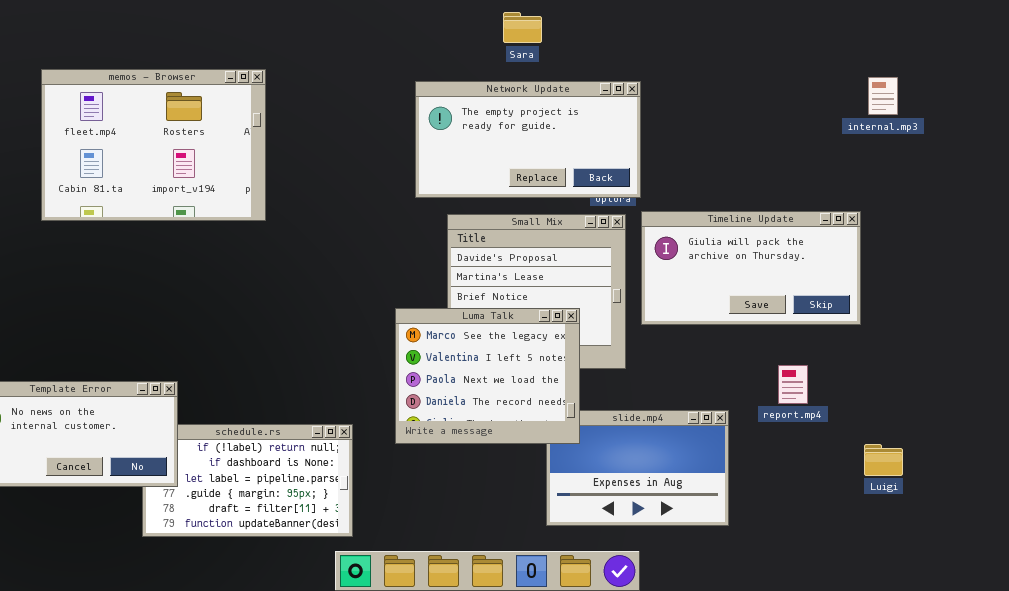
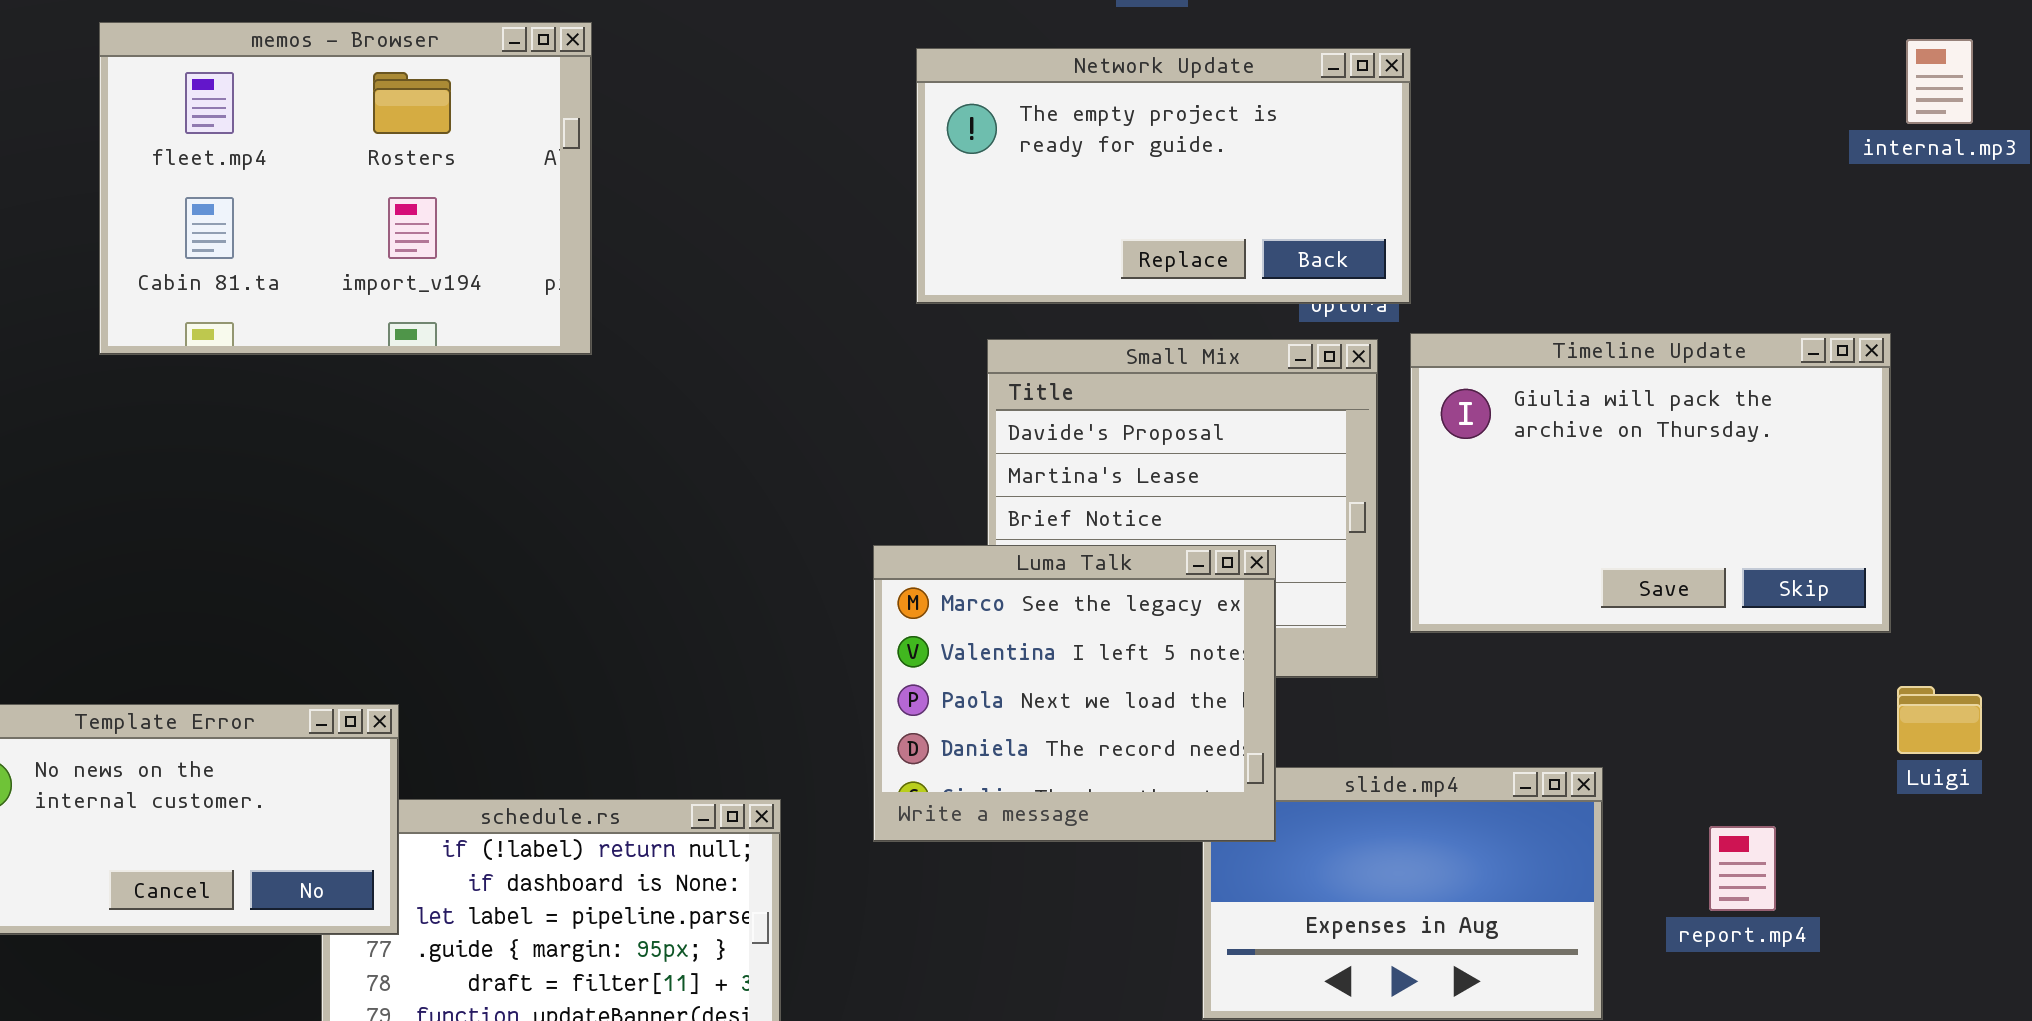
Timeline Update: [641,211,861,325] -> [1410,333,1891,633], resized
report.mp4: [778,365,808,404] -> [1709,826,1776,911], moved
Luigi: [864,444,903,476] -> [1897,686,1982,754], moved

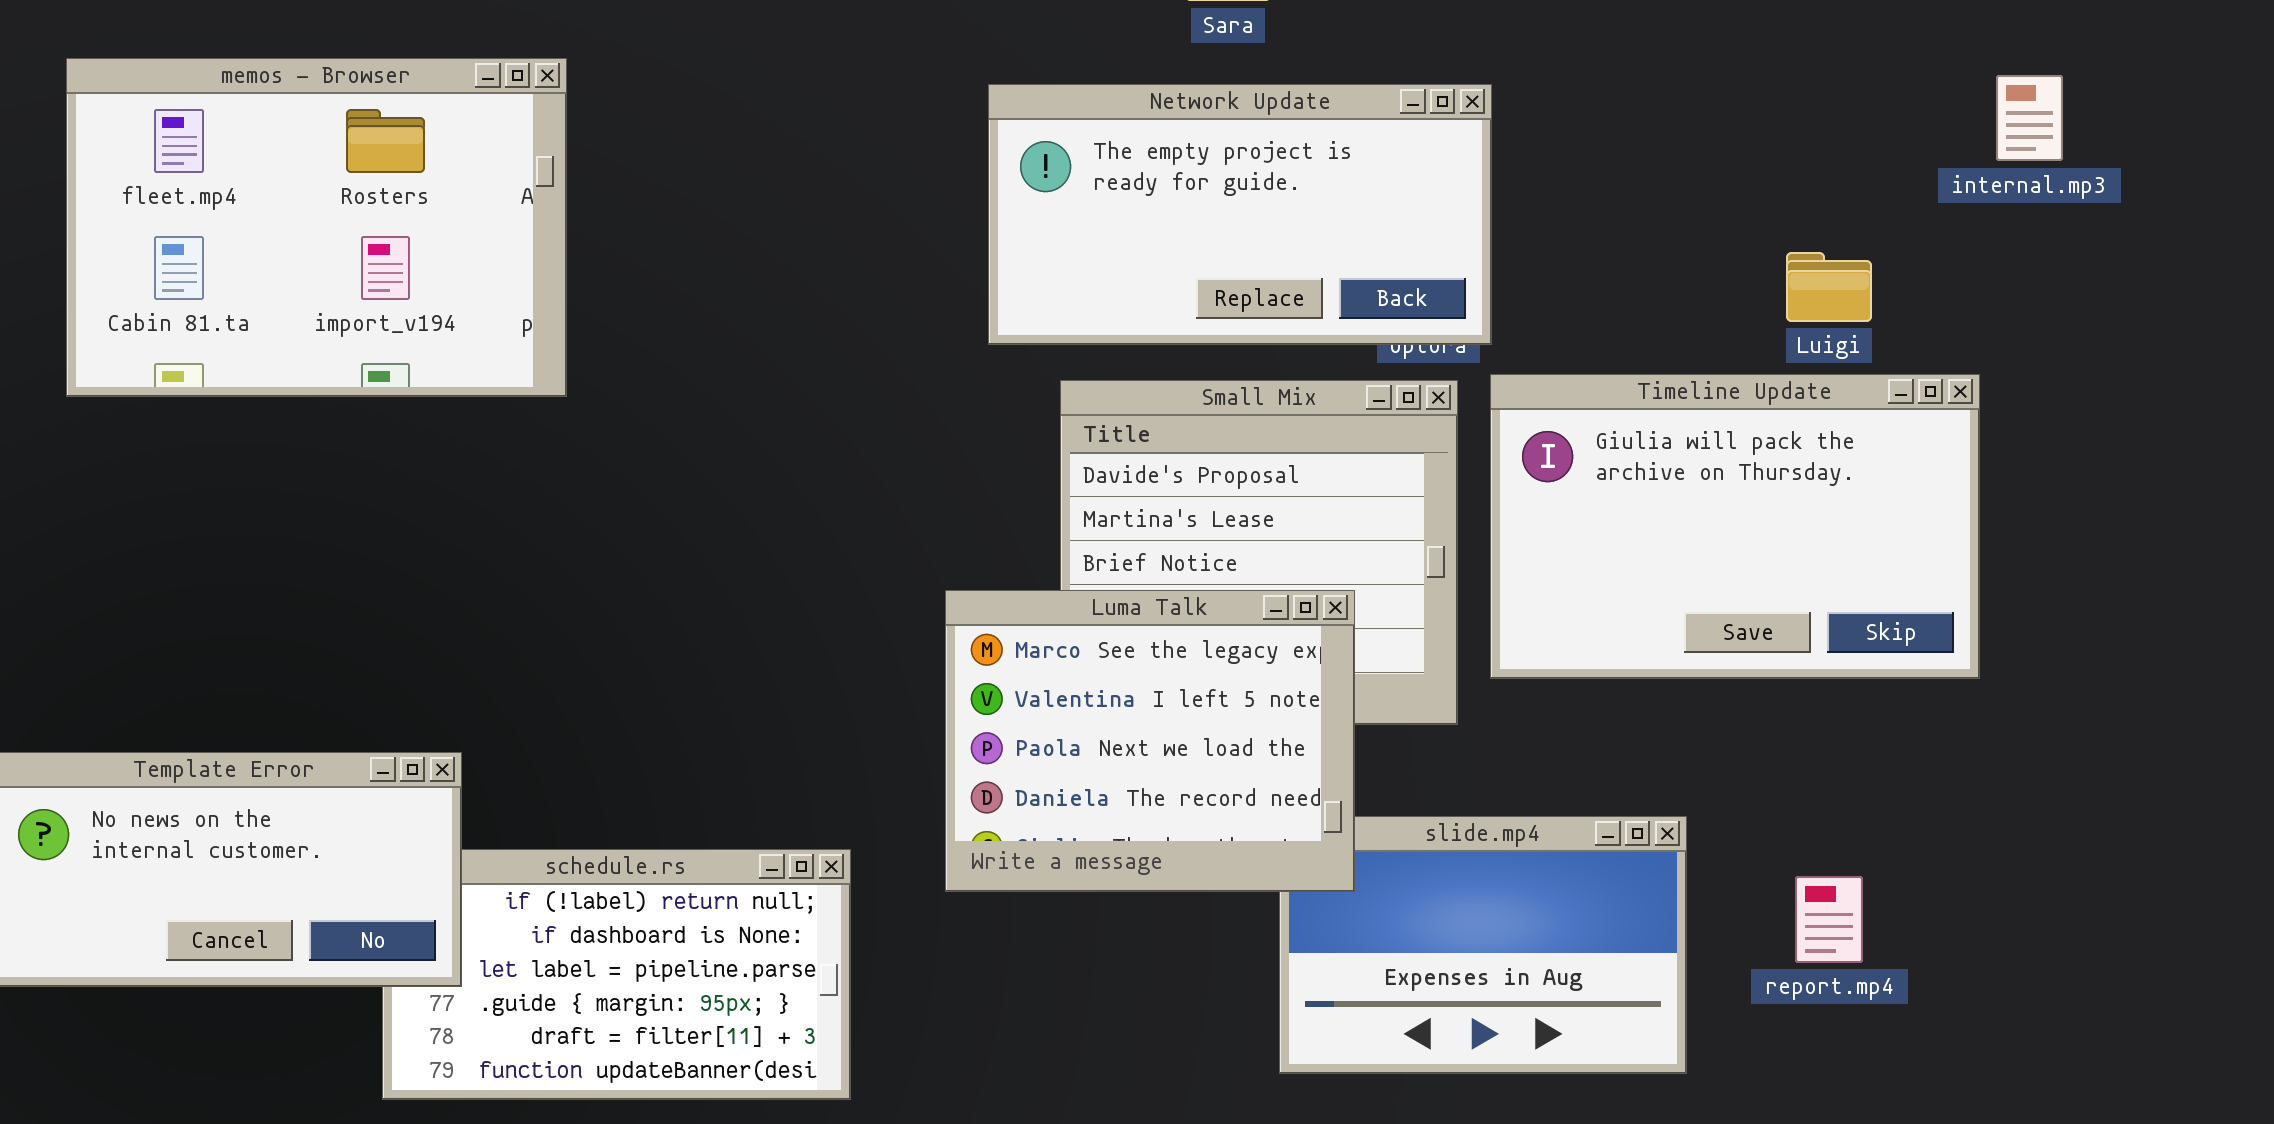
memos - Browser: [99,22,592,355] -> [66,58,567,397], moved
Luigi: [1897,686,1982,754] -> [1786,252,1872,322], moved

